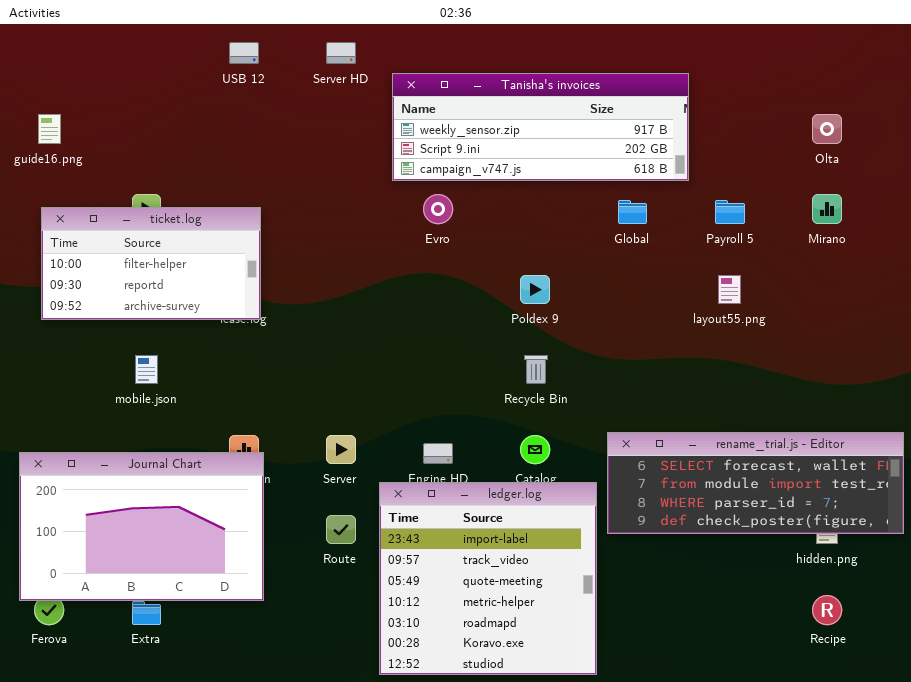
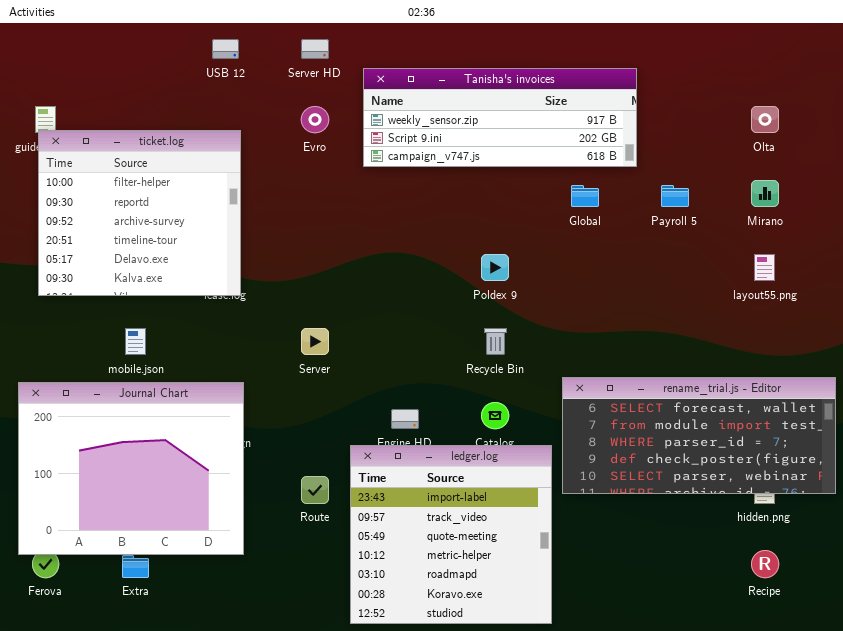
Evro: [423,194,453,224] -> [301,106,329,133], moved
ticket.log: [41,207,261,320] -> [38,130,241,296], resized
layout55.png: [718,275,741,304] -> [754,254,775,281], moved
rename_trial.js - Editor: [607,432,904,534] -> [562,377,836,494], resized
Server: [326,435,356,464] -> [301,328,329,355], moved
Journal Chart: [19,452,264,601] -> [18,382,244,555], resized

